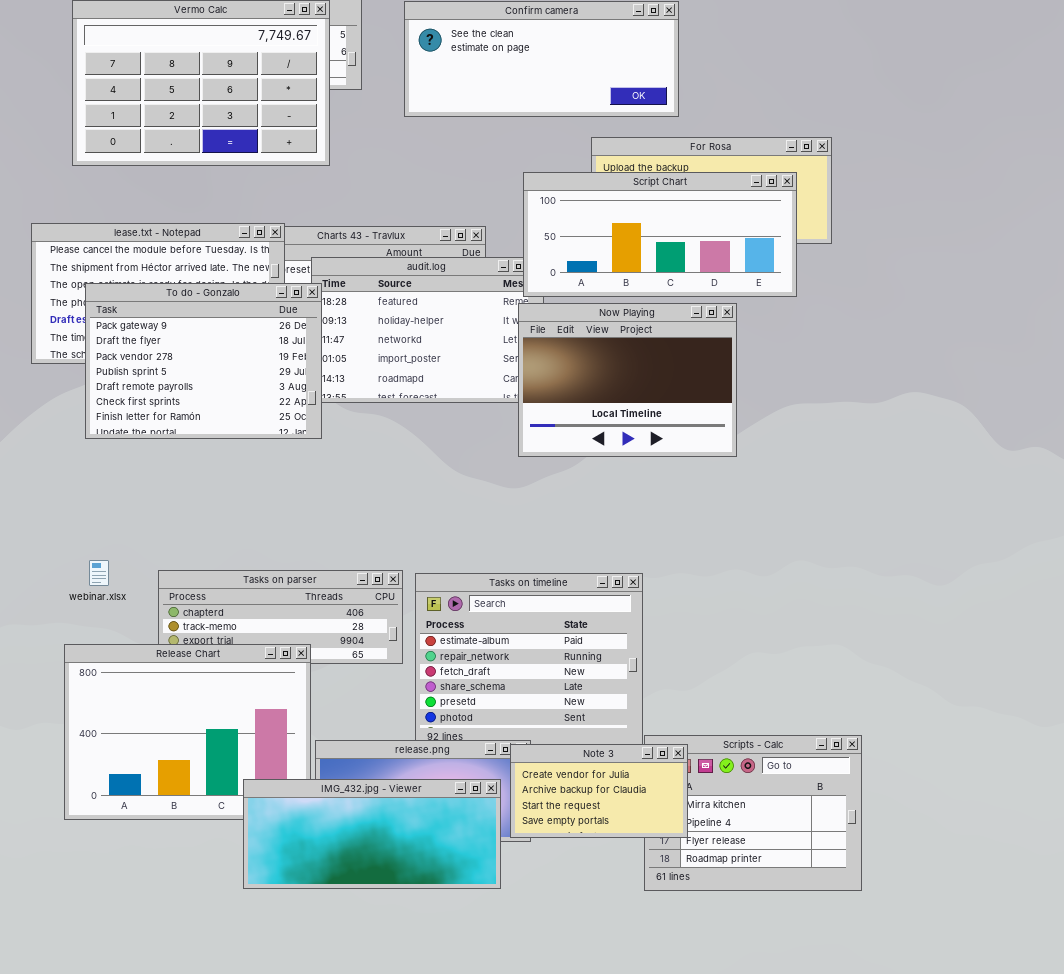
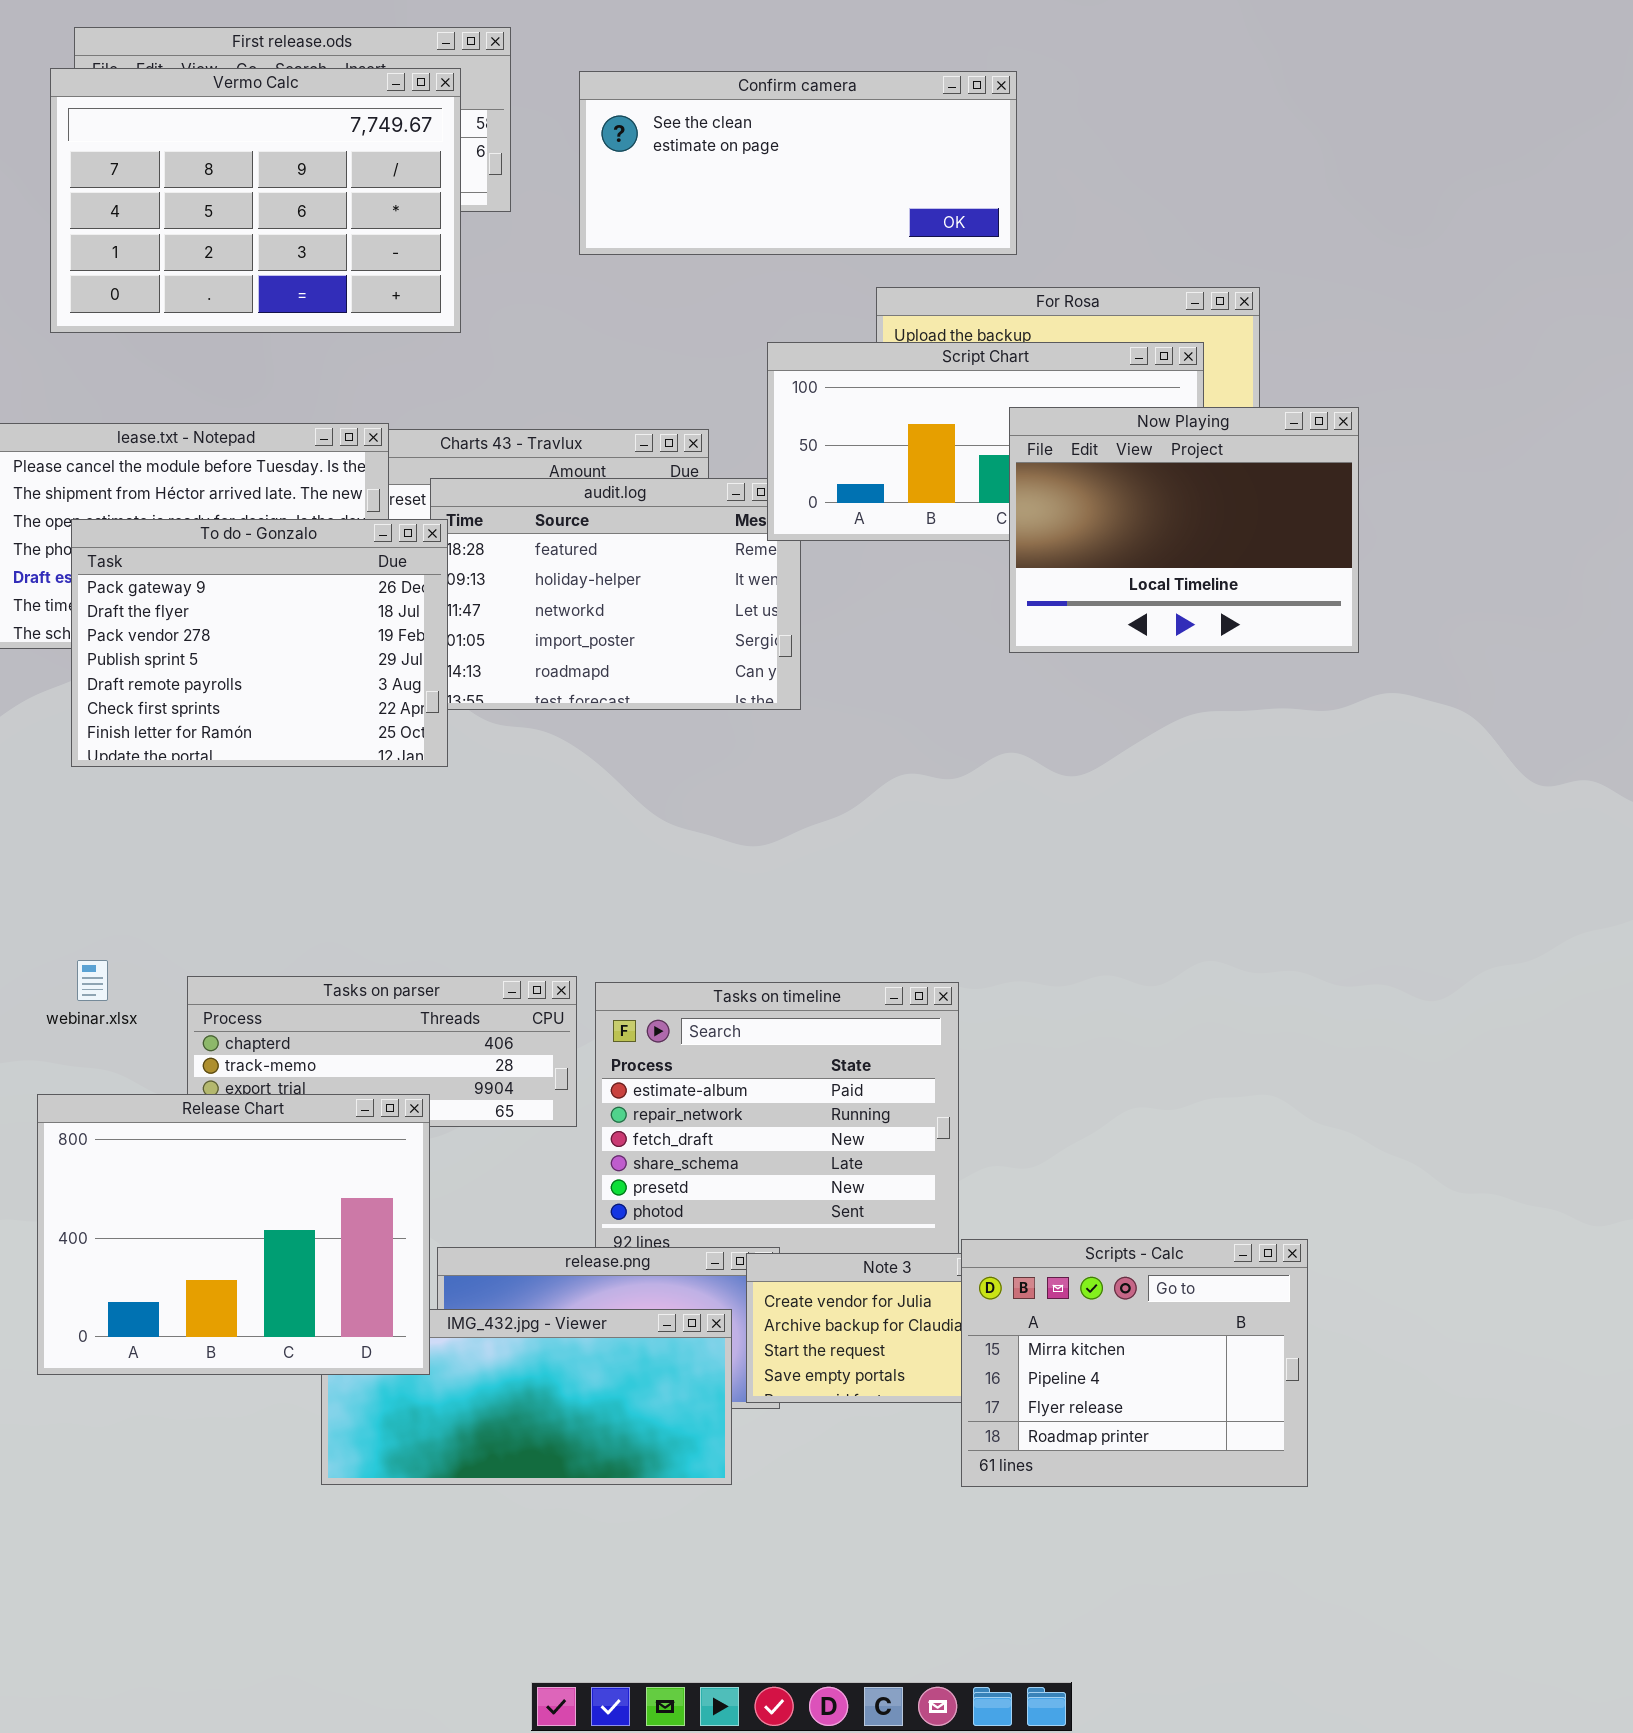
Now Playing: [518,303,737,457] -> [1009,407,1359,653], moved
Release Chart: [64,644,311,820] -> [37,1094,430,1375], raised
Scripts - Calc: [644,735,862,891] -> [961,1239,1308,1487], raised

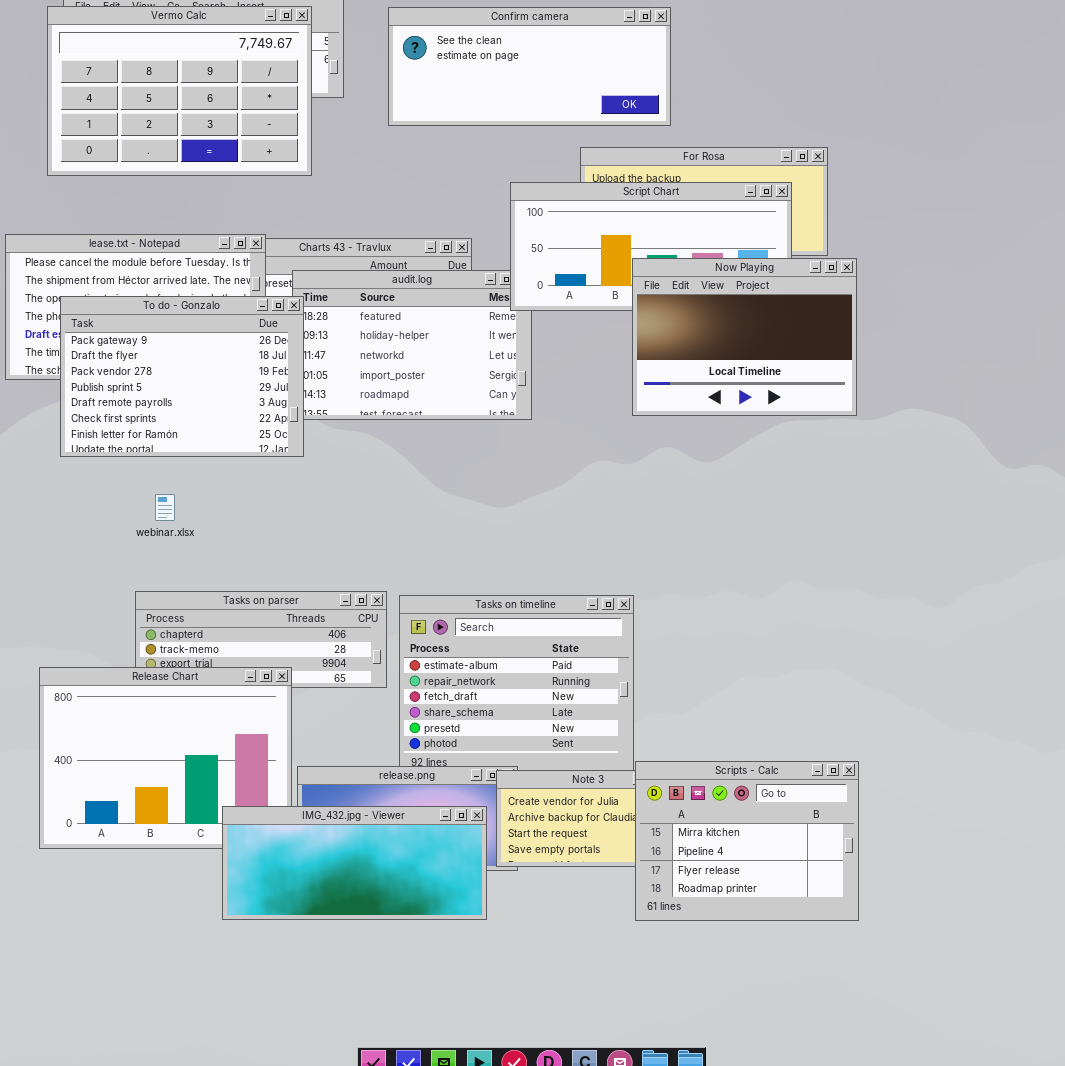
Now Playing: [1009,407,1359,653] -> [632,258,857,416], moved
webinar.xlsx: [77,960,108,1001] -> [155,494,175,521], moved
IMG_432.jpg - Viewer: [321,1309,732,1485] -> [222,806,487,920], raised

